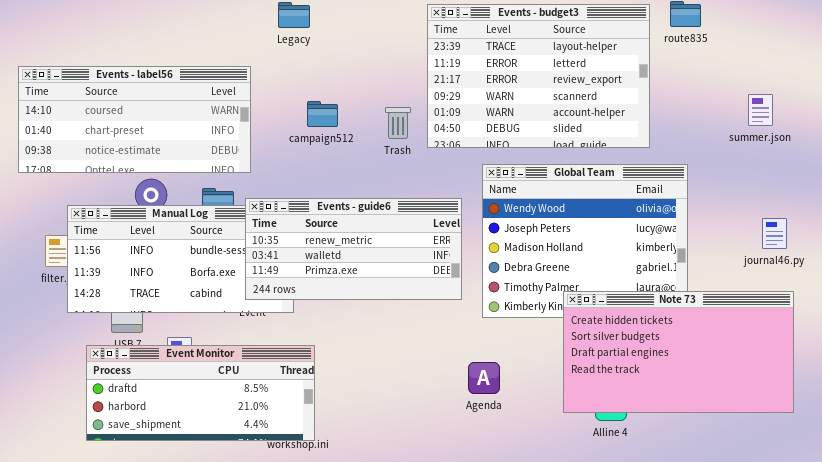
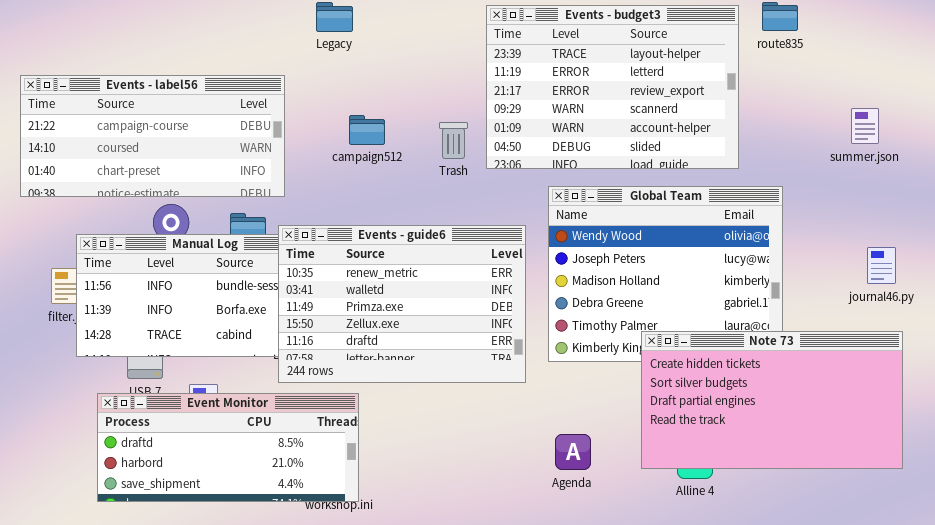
Events - label56: [18,66,251,173] -> [20,75,285,197], scrolled up 1 row
Events - guide6: [245,198,462,300] -> [278,225,526,383], resized
Agenda: [468,362,500,394] -> [555,434,591,470], moved

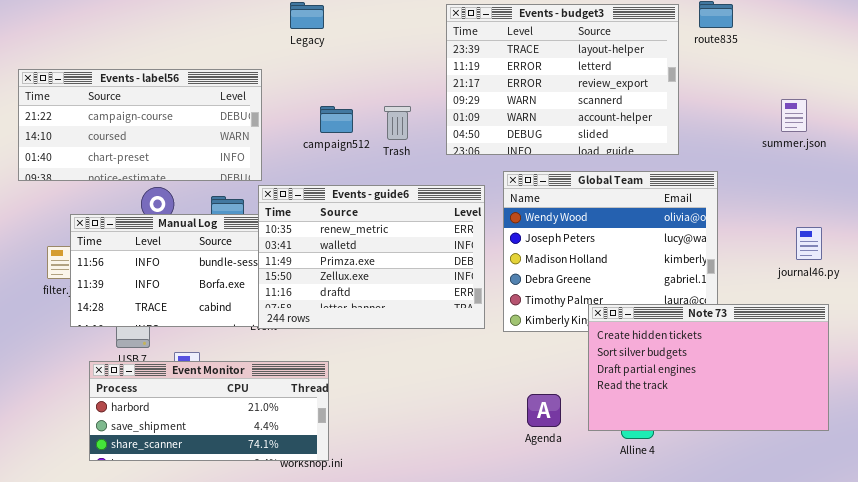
Trash: [439,122,468,159] -> [384,106,411,140], moved
Events - guide6: [278,225,526,383] -> [258,185,485,329], moved
Event Monitor: [97,393,359,502] -> [89,361,329,461], scrolled down 1 row
Agenda: [555,434,591,470] -> [527,394,561,427], moved

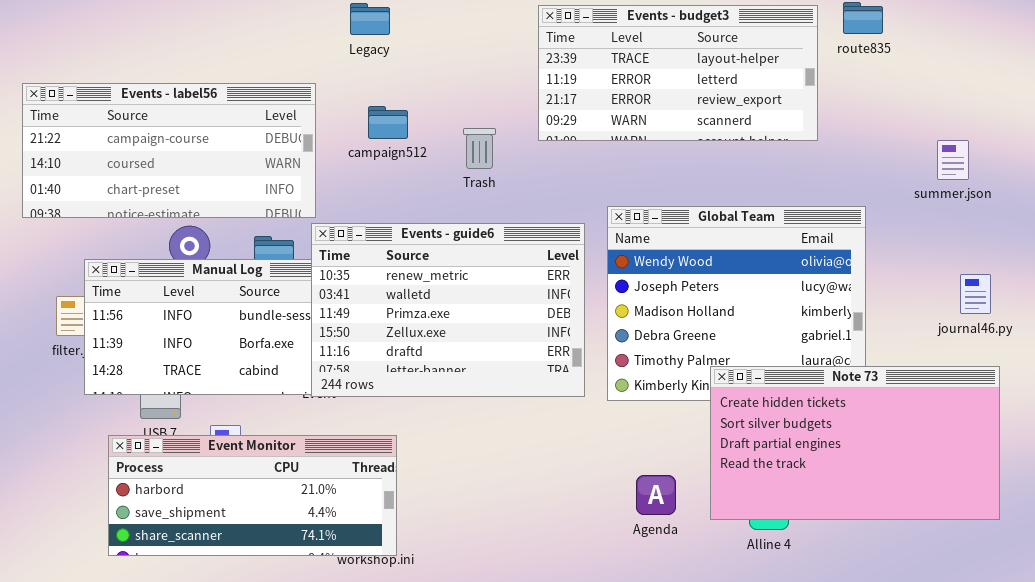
Events - budget3: [446,4,679,155] -> [538,5,818,141], resized
summer.json: [781,99,807,132] -> [937,140,969,180], moved
campaign512: [320,106,353,133] -> [368,106,408,139], moved

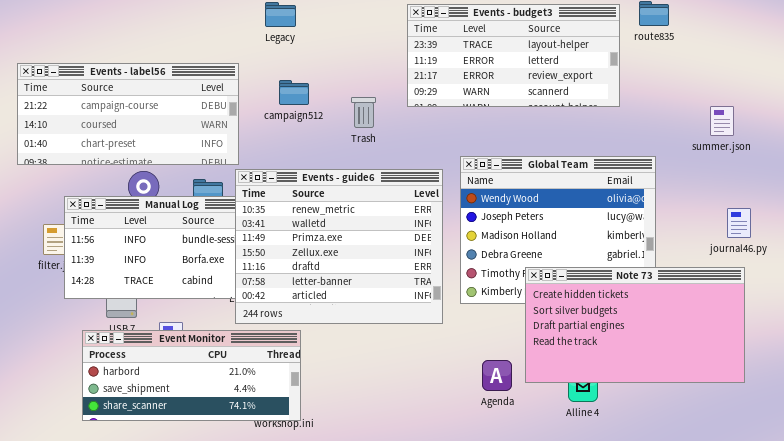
Events - guide6: [311,223,585,397] -> [235,169,443,324], resized
Note 73: [710,366,1000,520] -> [525,267,745,383], moved

